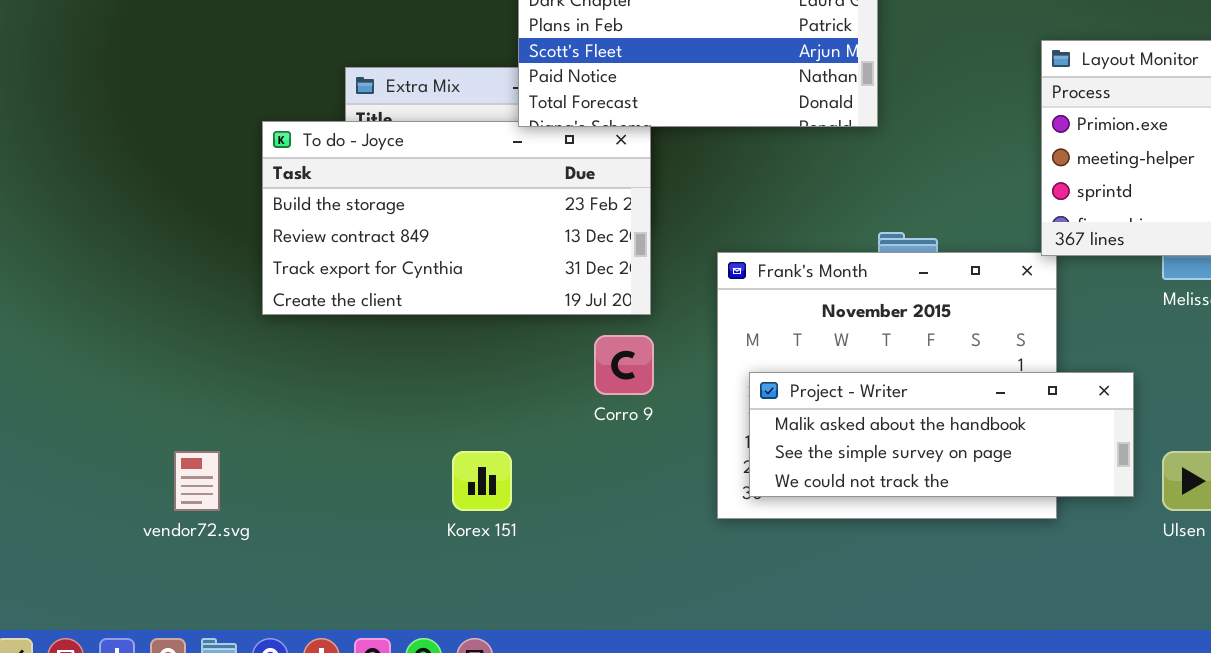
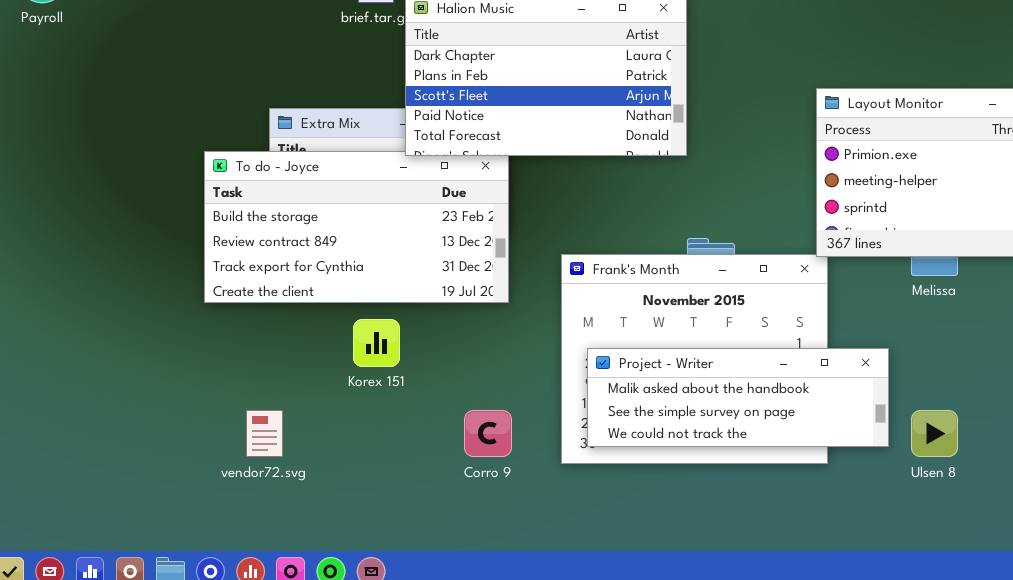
Corro 9: [594,335,654,395] -> [464,410,512,457], moved
vendor72.svg: [174,451,220,511] -> [246,410,283,457], moved
Korex 151: [452,451,512,511] -> [353,319,400,367], moved

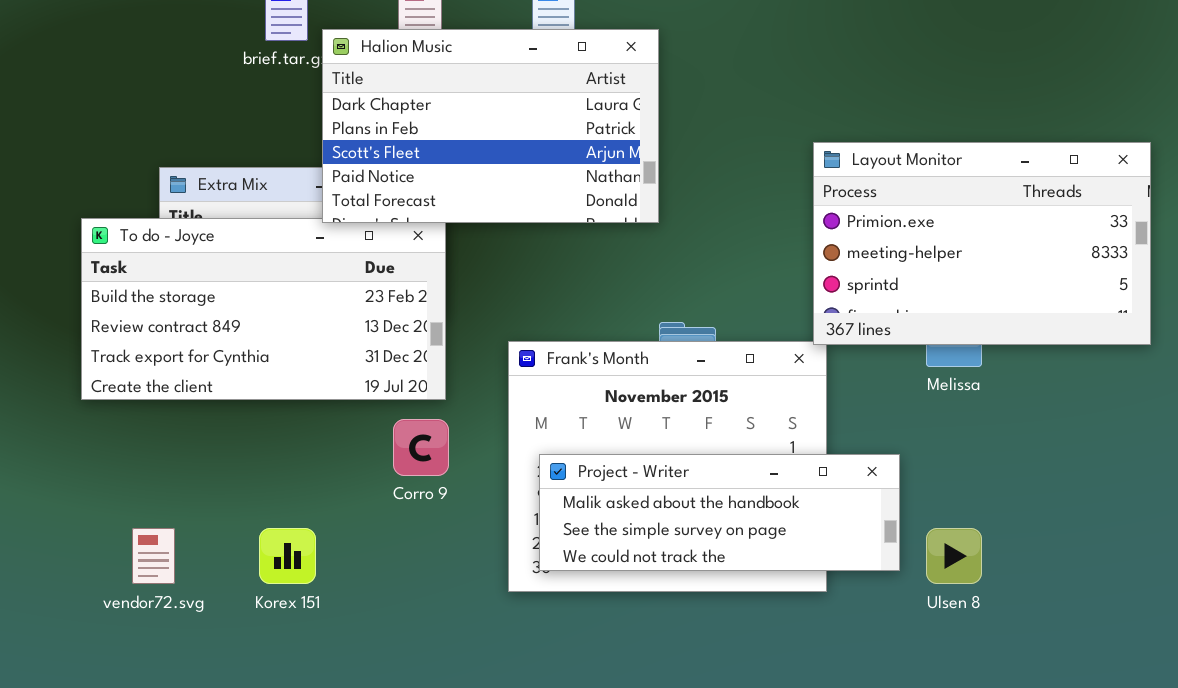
Korex 151: [353,319,400,367] -> [259,528,316,584], moved
Corro 9: [464,410,512,457] -> [393,419,449,476], moved

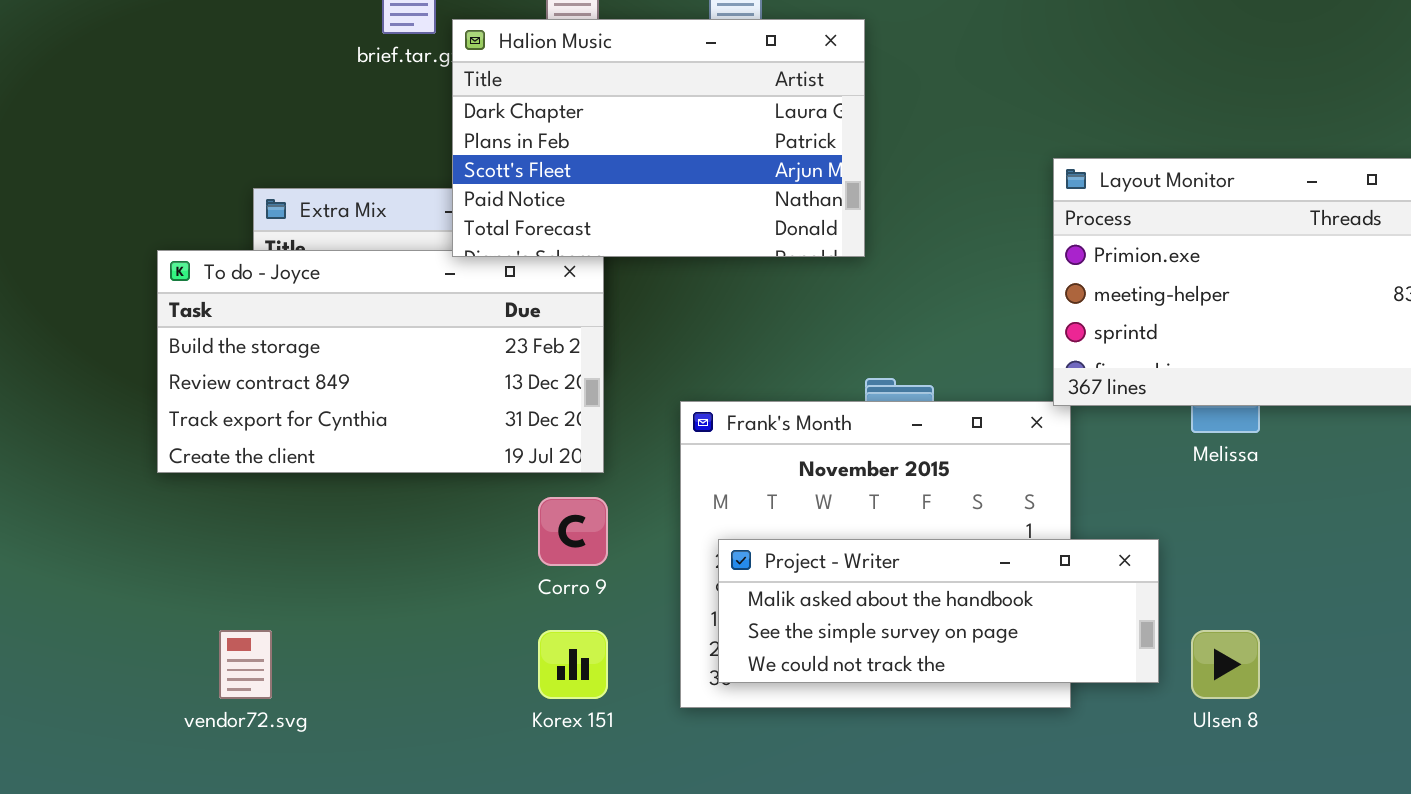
Korex 151: [259,528,316,584] -> [538,630,608,699], moved

